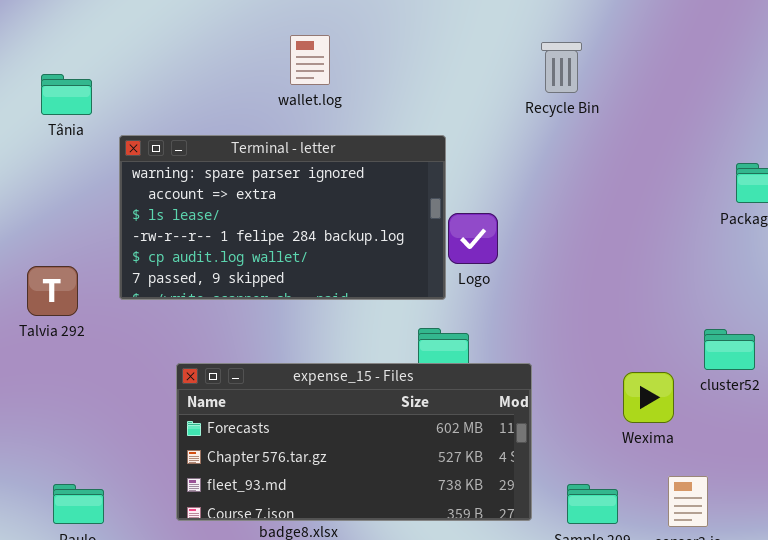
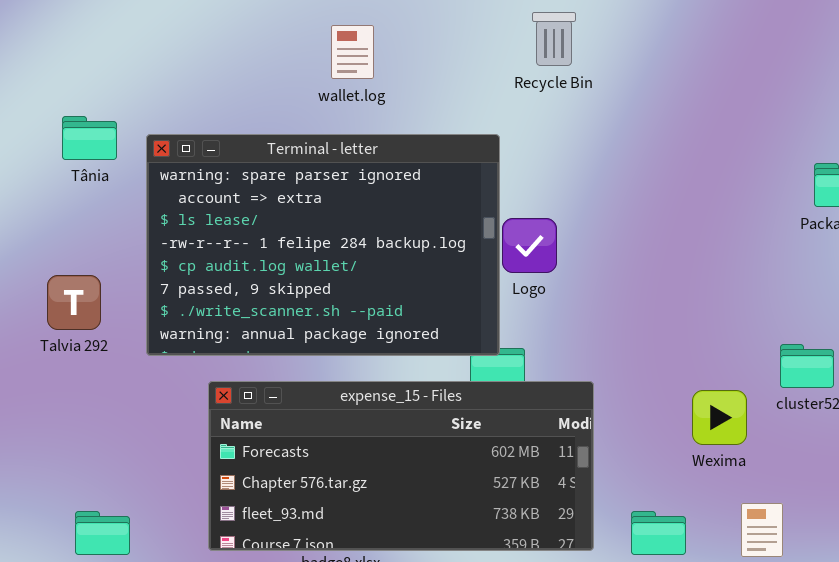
Recycle Bin: [541,42,582,93] -> [532,12,576,66], moved
Tânia: [41,74,92,115] -> [62,116,117,160], moved
Terminal - letter: [119,135,446,300] -> [146,134,500,356], resized

